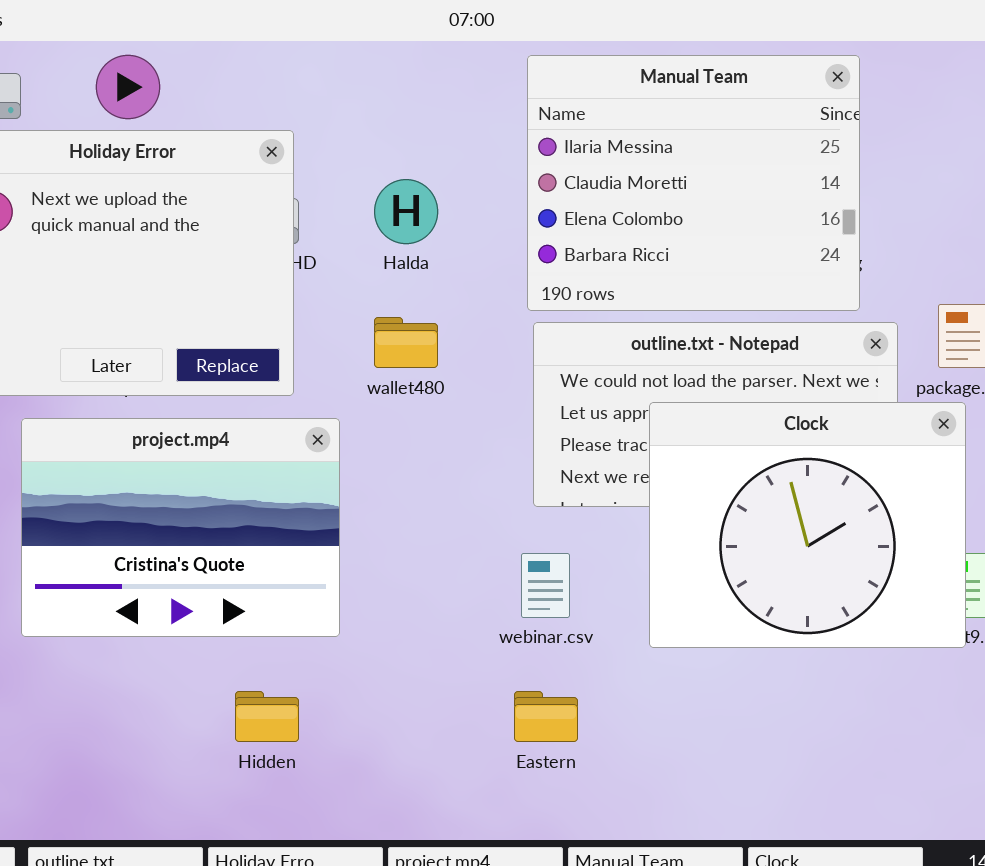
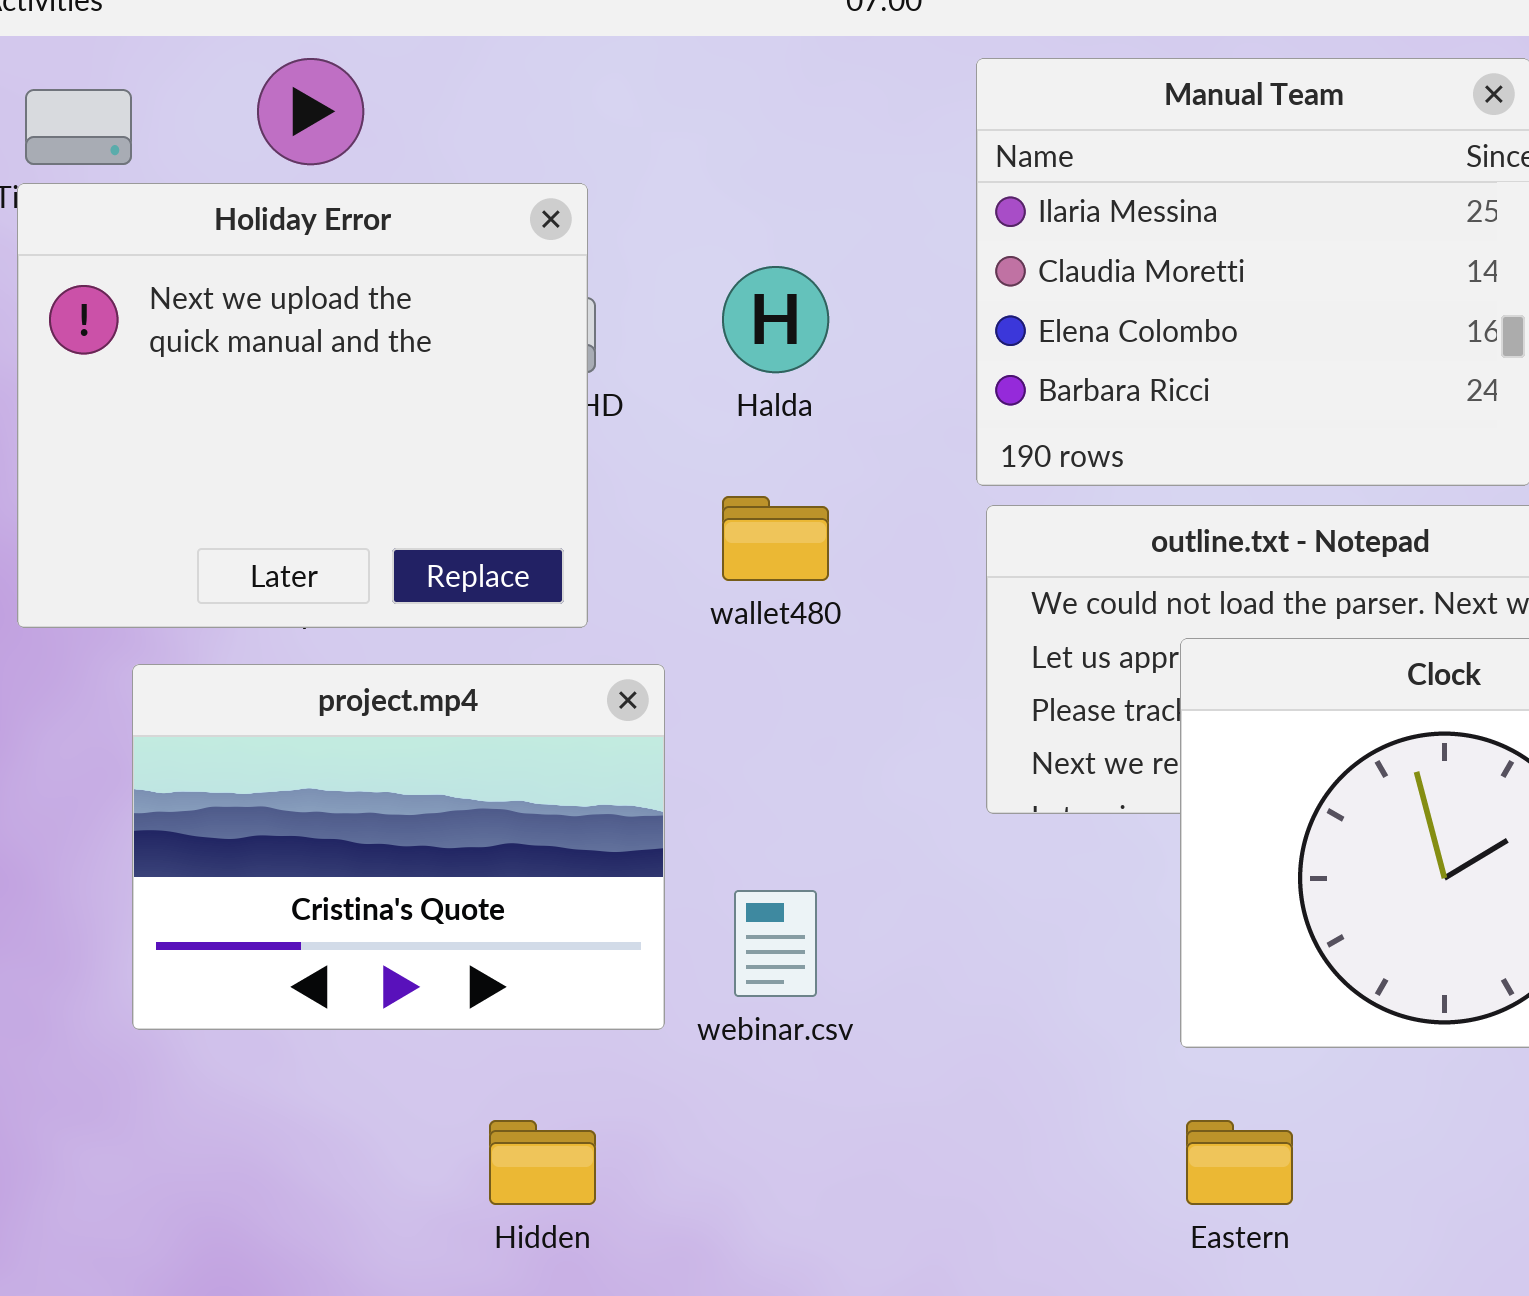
webinar.csv: [521,553,570,618] -> [734,890,817,997], moved
Eastern: [514,691,578,742] -> [1186,1120,1293,1205], moved

